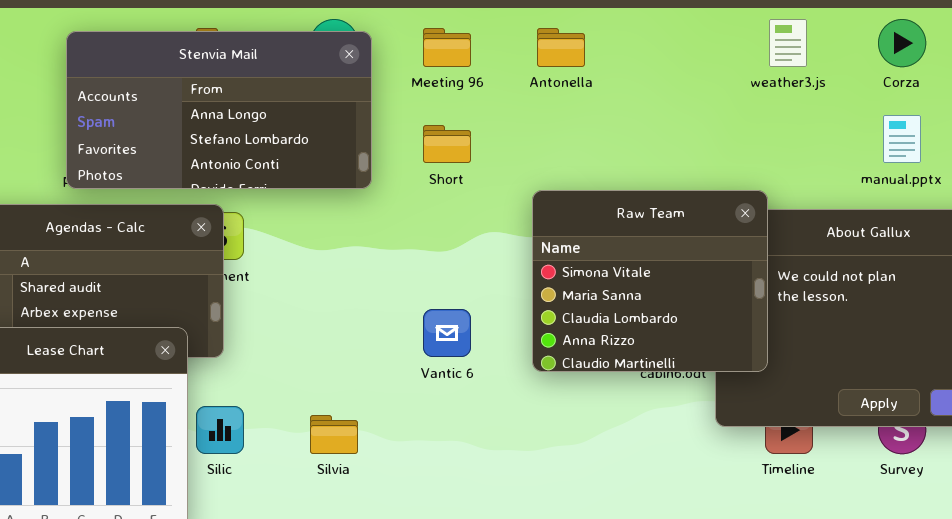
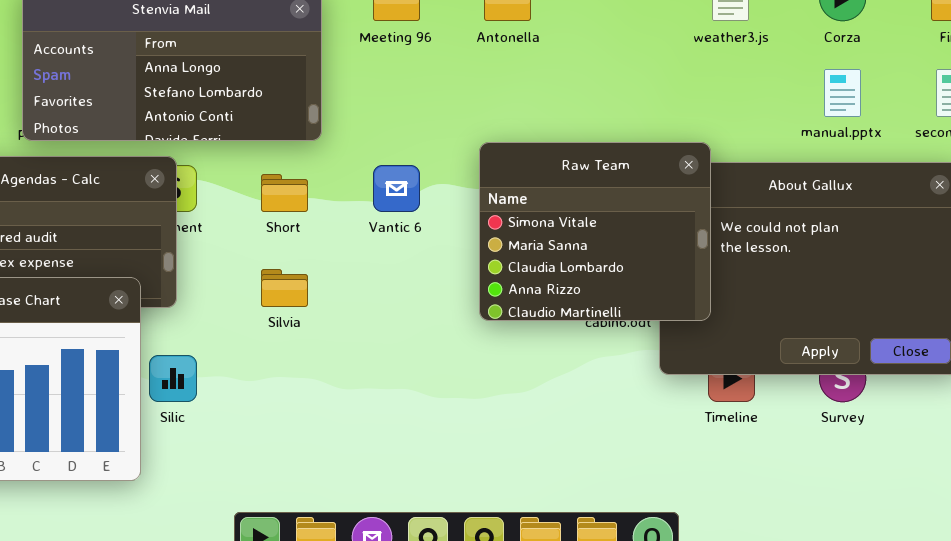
Short: [423,125,471,163] -> [261,174,308,212], moved
Vantic 6: [423,309,471,357] -> [373,165,420,212], moved
Silvia: [310,415,358,454] -> [261,269,308,307], moved

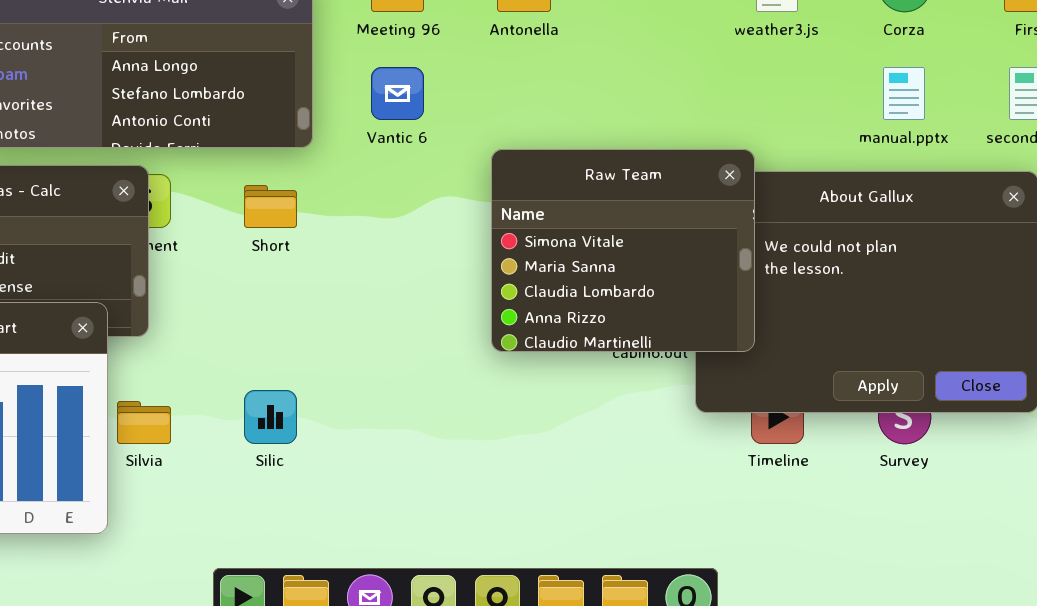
Vantic 6: [373,165,420,212] -> [371,67,424,120], moved
Silvia: [261,269,308,307] -> [117,401,171,444], moved
Silic: [149,355,197,402] -> [244,390,297,444], moved

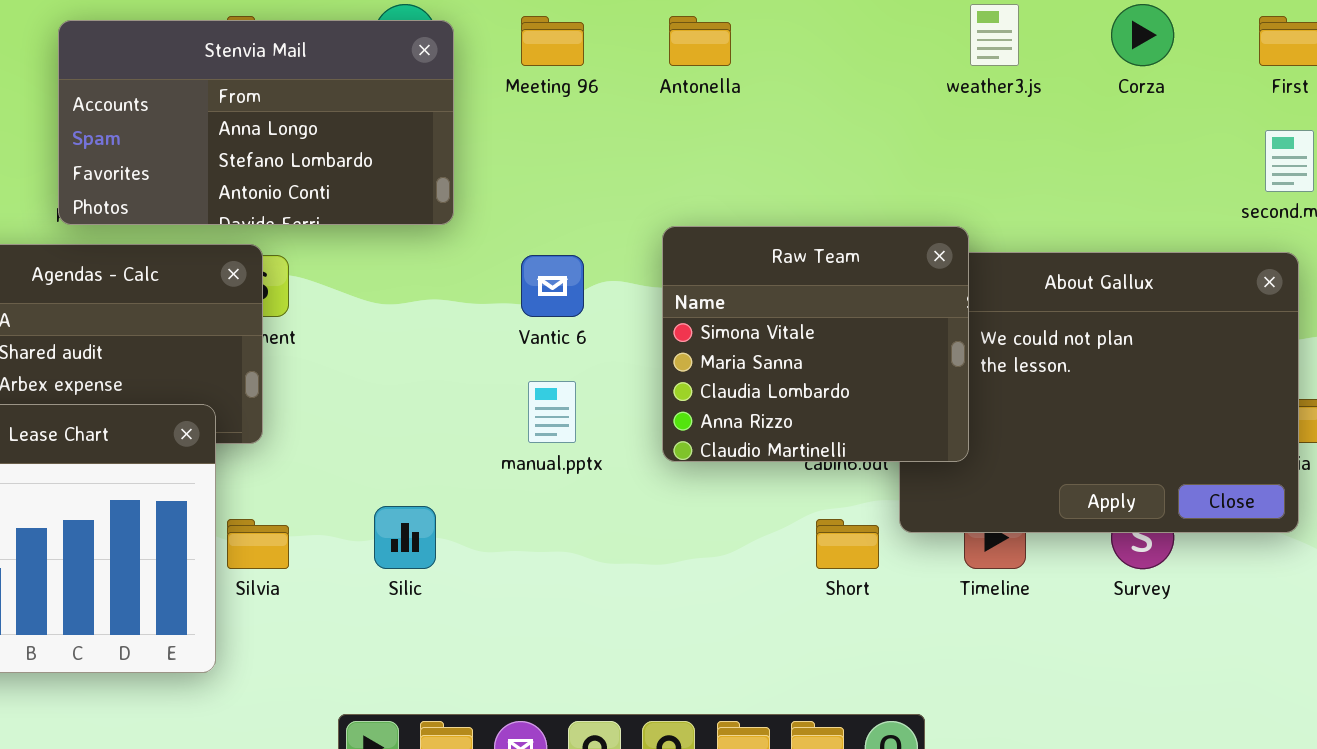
Vantic 6: [371,67,424,120] -> [521,255,584,317], moved
manual.pptx: [883,67,925,120] -> [528,381,576,443], moved
Short: [244,185,297,228] -> [816,519,879,569], moved

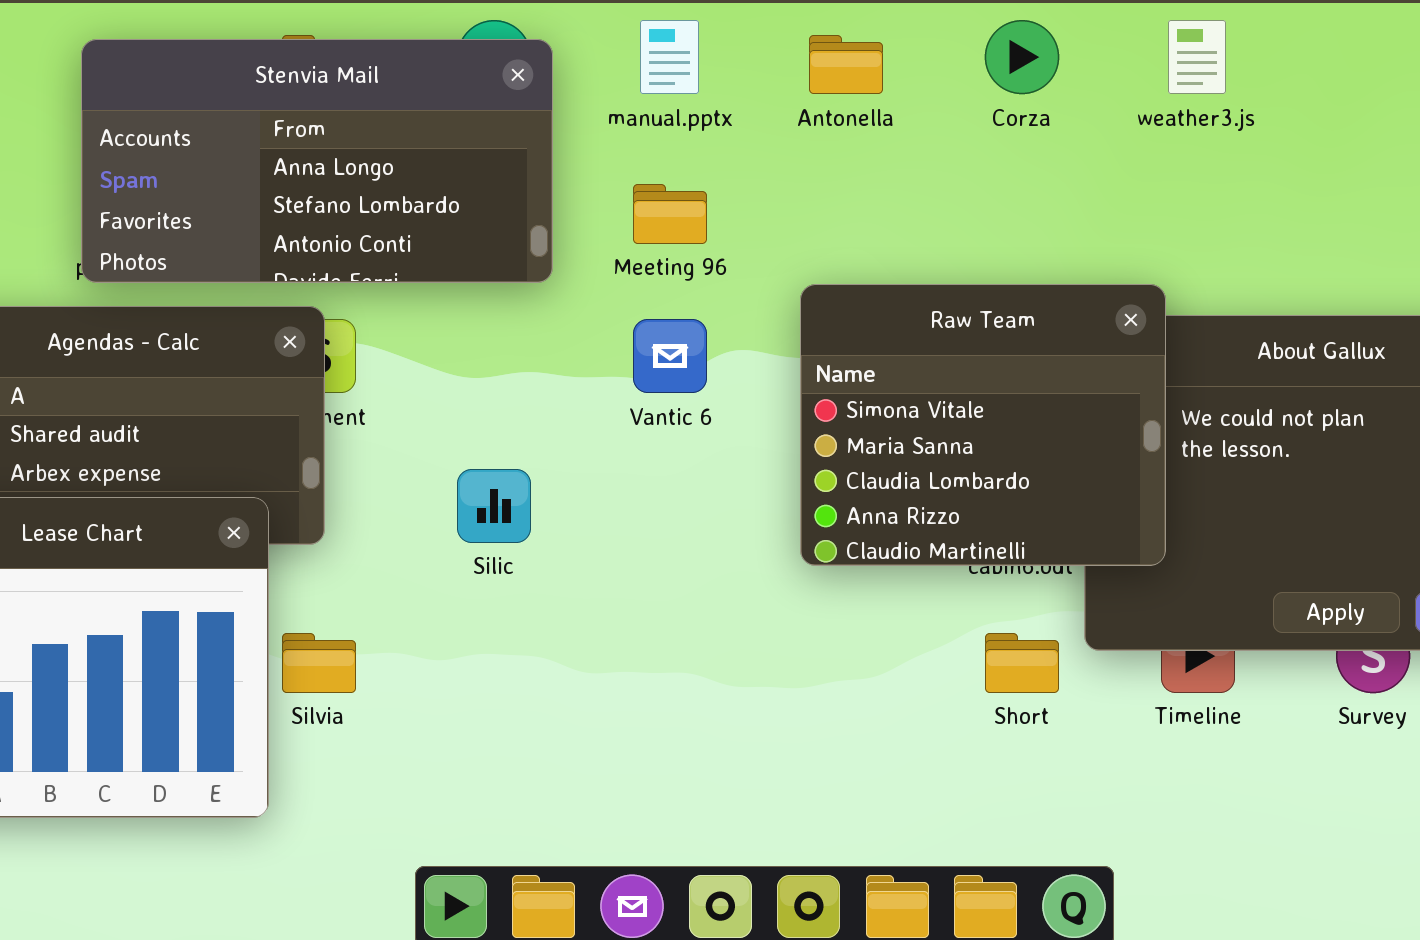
Corza: [1111,4,1174,66] -> [985,20,1059,94], moved
Meeting 96: [521,16,584,66] -> [633,184,707,244], moved
manual.pptx: [528,381,576,443] -> [640,20,699,94], moved
Silic: [374,506,436,569] -> [457,469,531,543], moved

